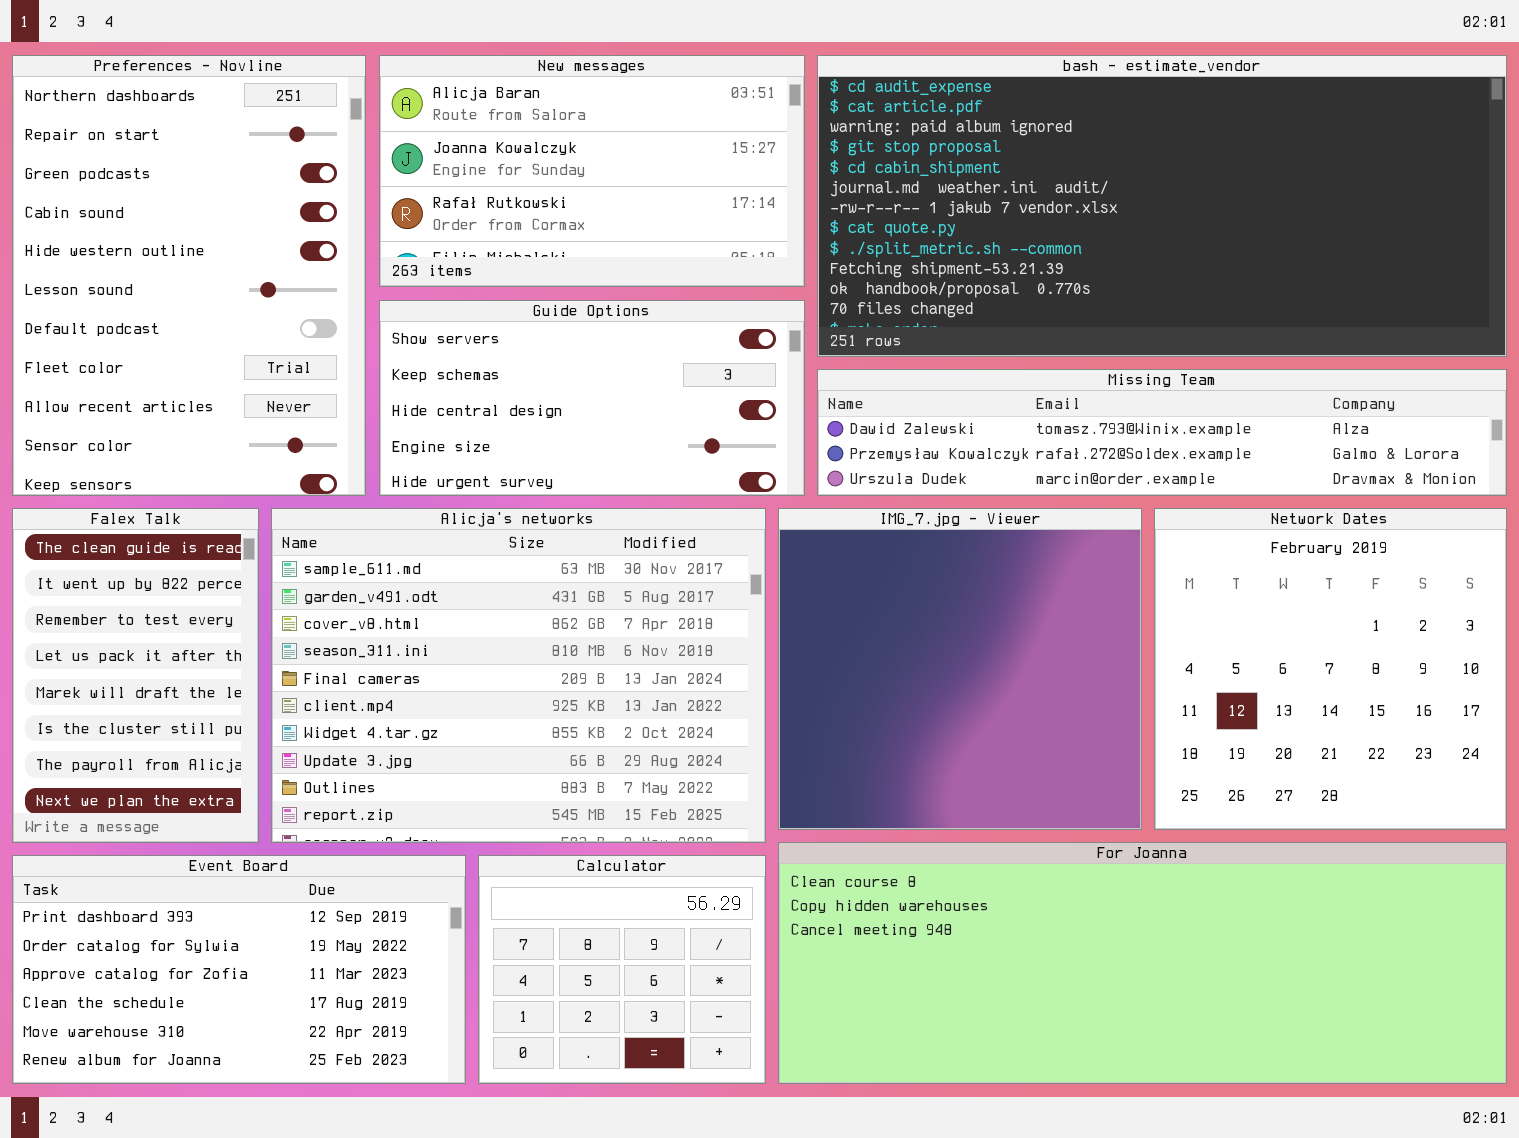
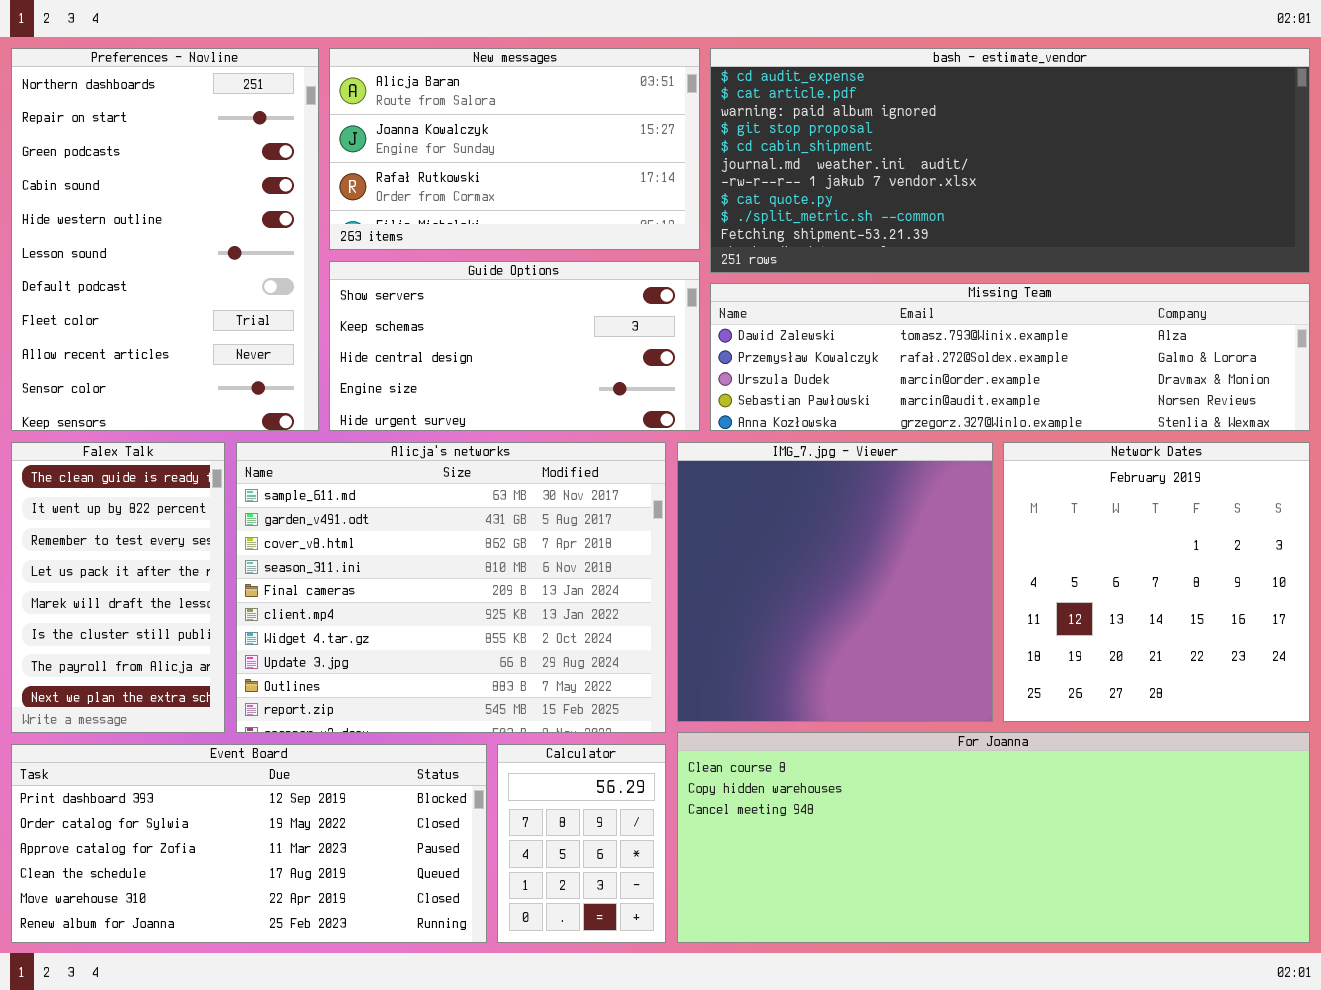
bash - estimate_vendor: [817,55,1507,357] -> [710,48,1310,273], resized
Missing Team: [817,369,1507,496] -> [710,283,1310,431], resized
Event Board: [12,855,466,1084] -> [11,744,487,943], resized
Calculator: [478,855,766,1084] -> [497,744,666,943], resized

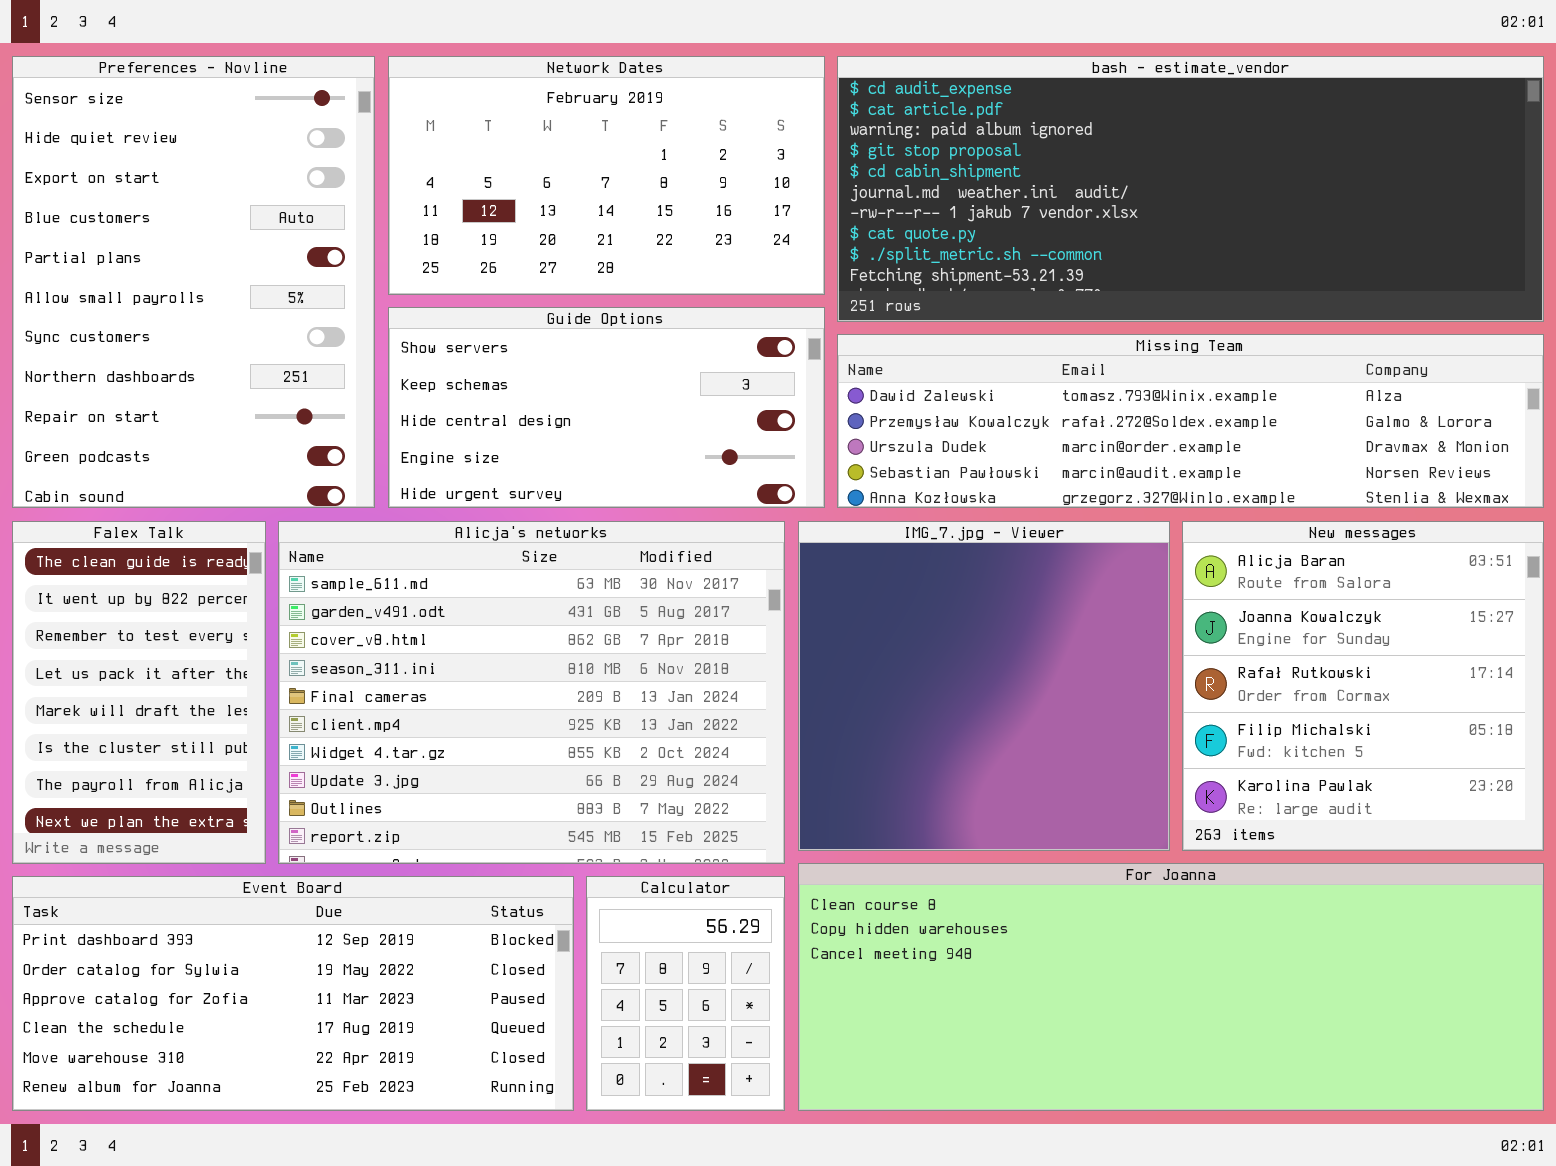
Preferences - Novline: [11,48,319,431] -> [12,56,375,508], scrolled up 7 rows
New messages: [329,48,700,250] -> [1182,521,1544,851], moved, resized
Network Dates: [1003,442,1310,722] -> [388,56,825,295], moved, resized

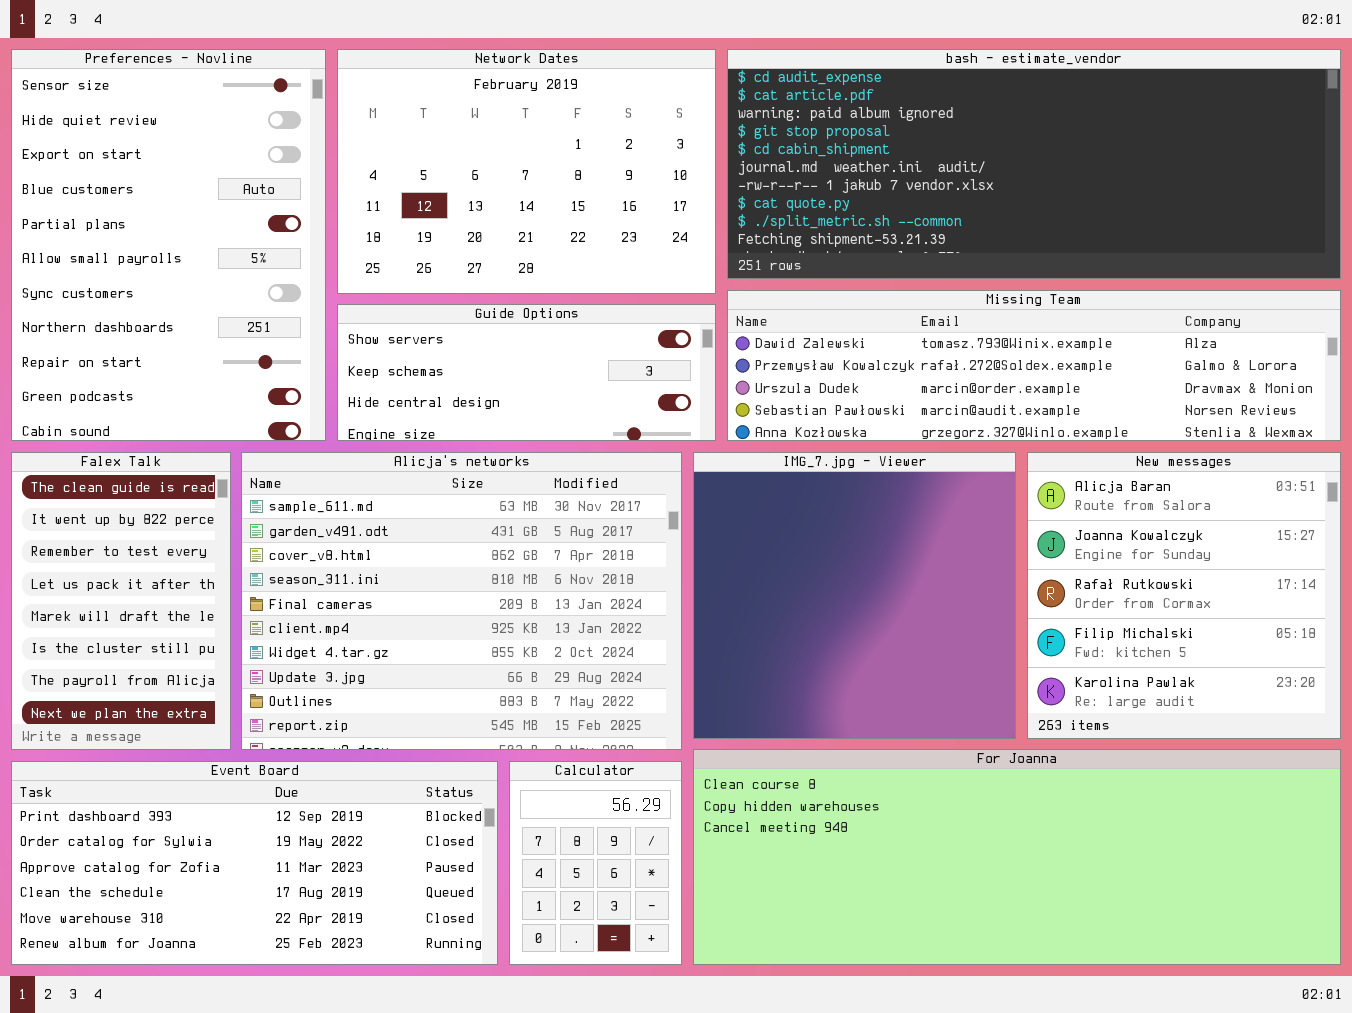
Network Dates: [388,56,825,295] -> [337,49,716,294], resized
Guide Options: [388,307,825,508] -> [337,304,716,441], resized

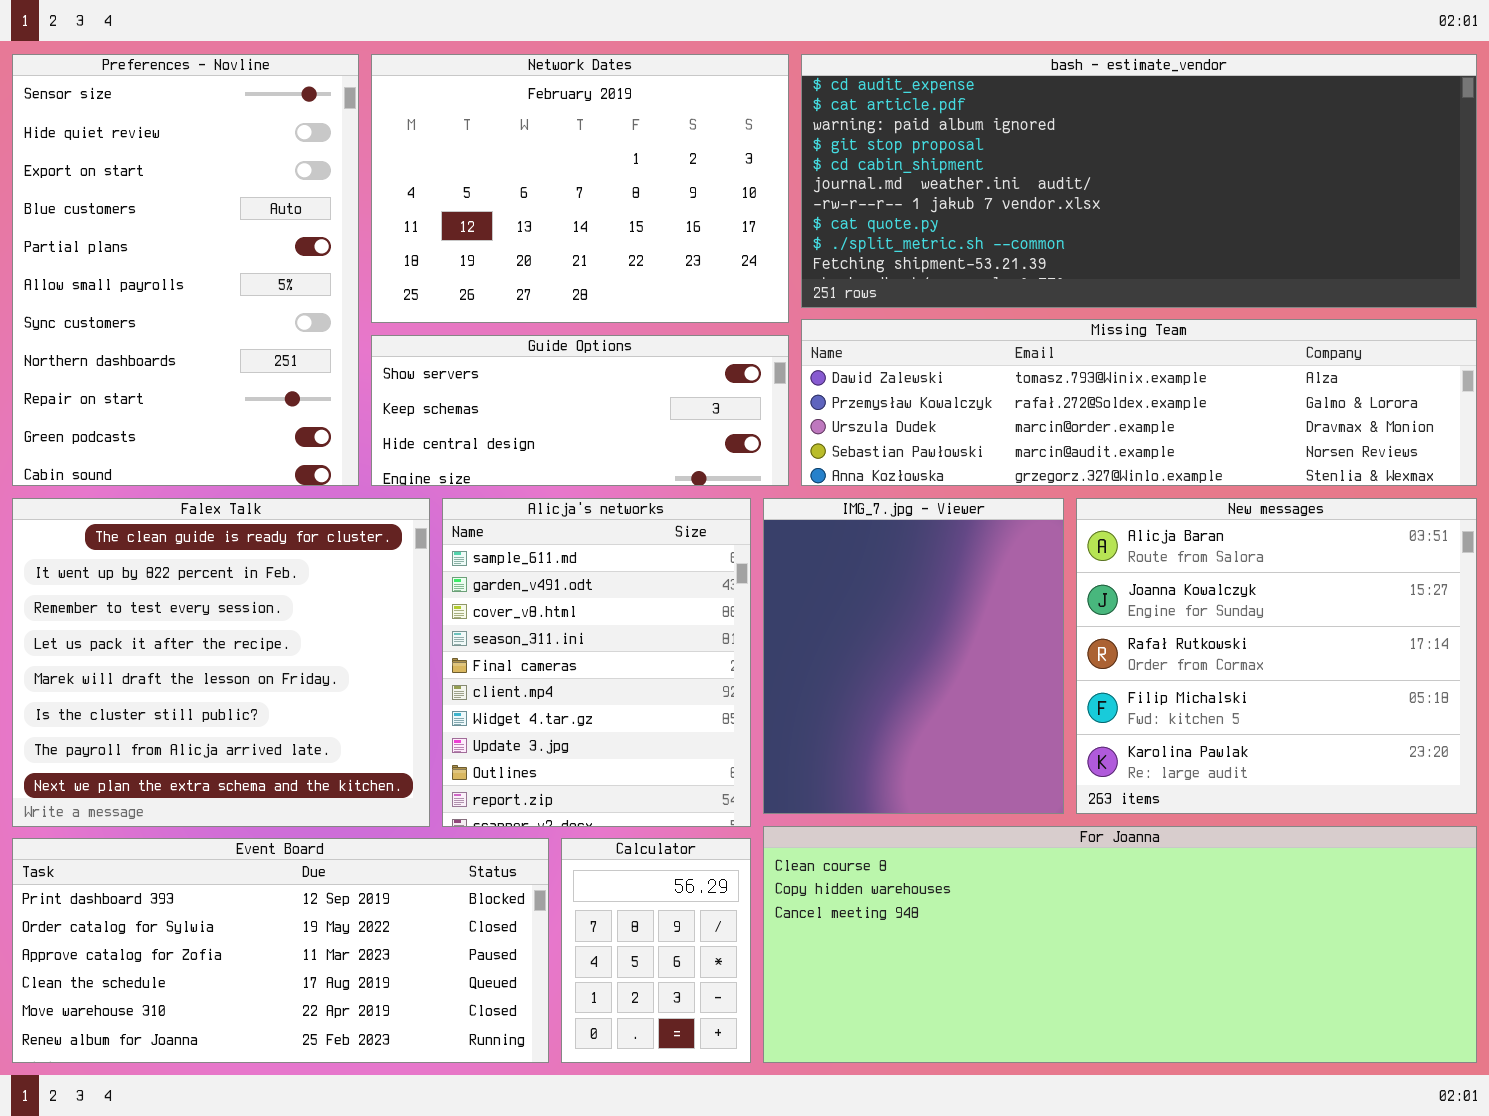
Falex Talk: [11,452,231,750] -> [12,498,430,827], resized
Alicja's networks: [241,452,682,750] -> [442,498,751,827], resized
IMG_7.jpg - Viewer: [693,452,1016,739] -> [763,498,1064,814], resized
New messages: [1027,452,1341,739] -> [1076,498,1477,814], resized

